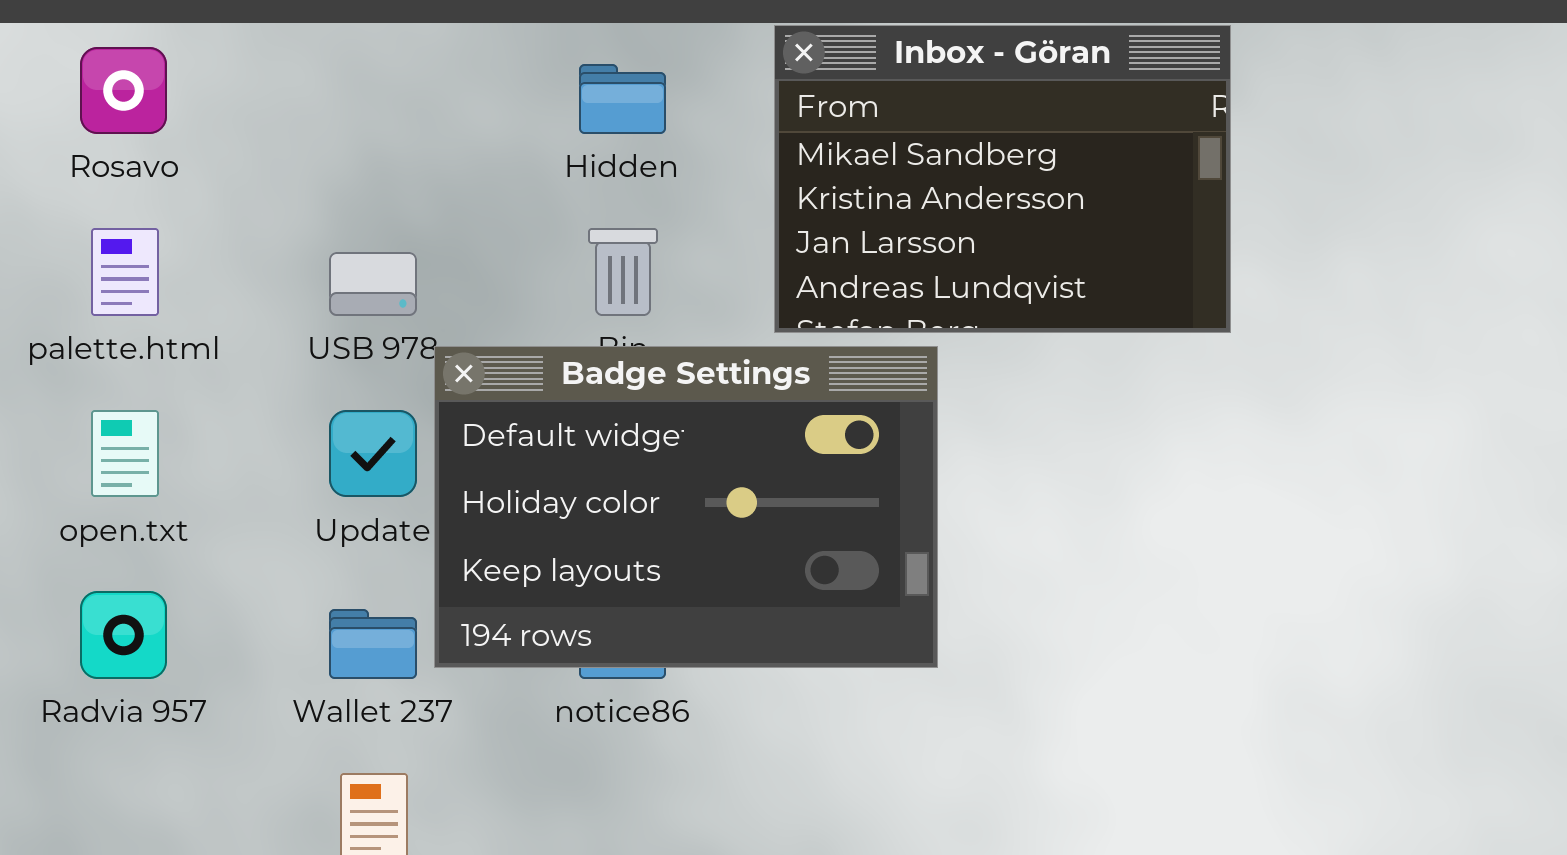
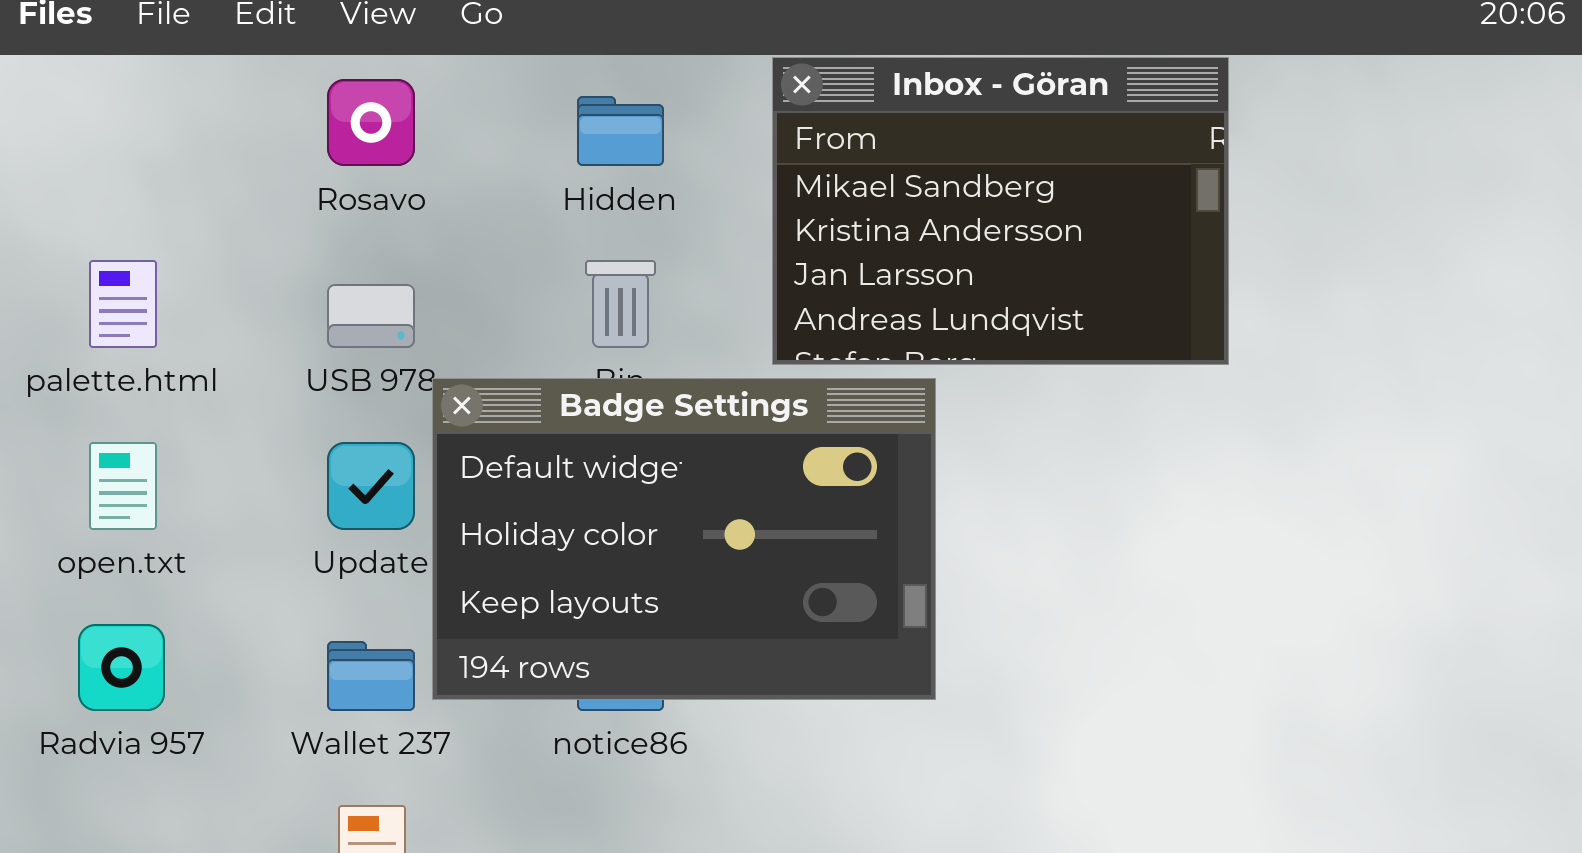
Rosavo: [80,47,167,134] -> [327,79,415,166], moved

